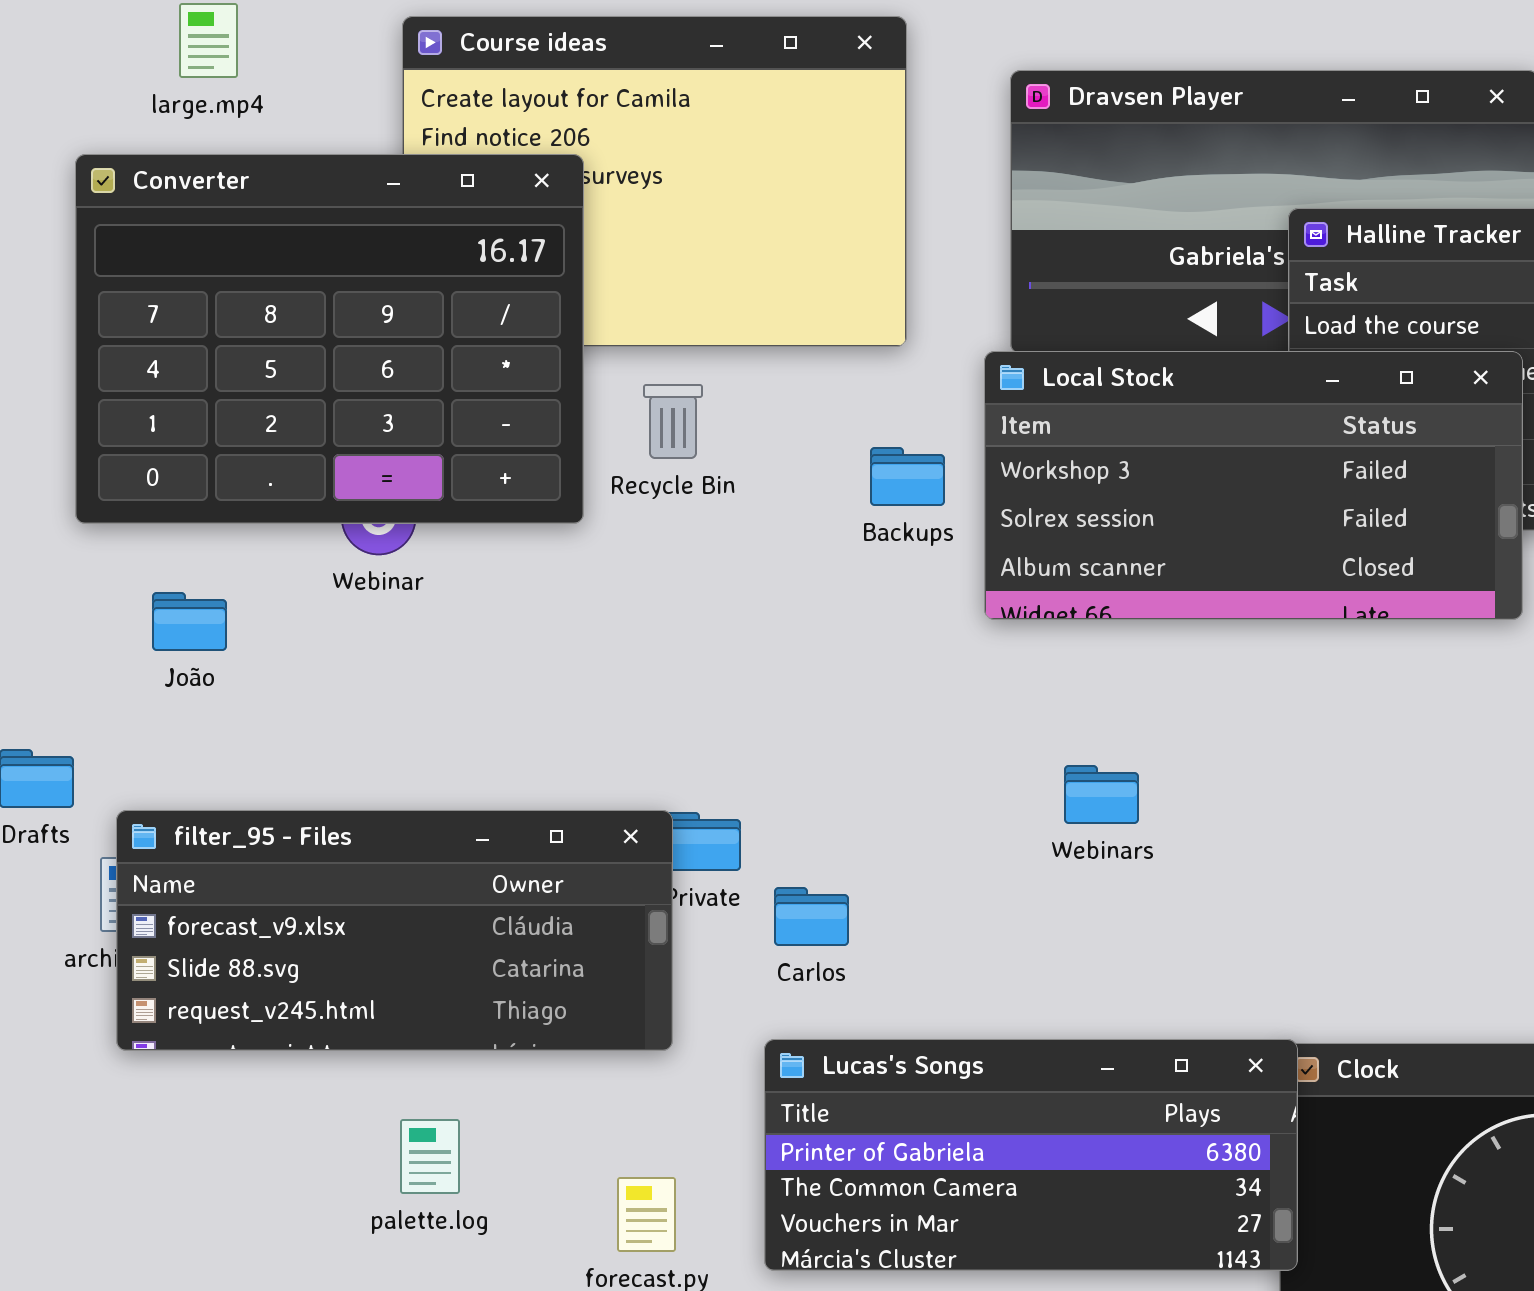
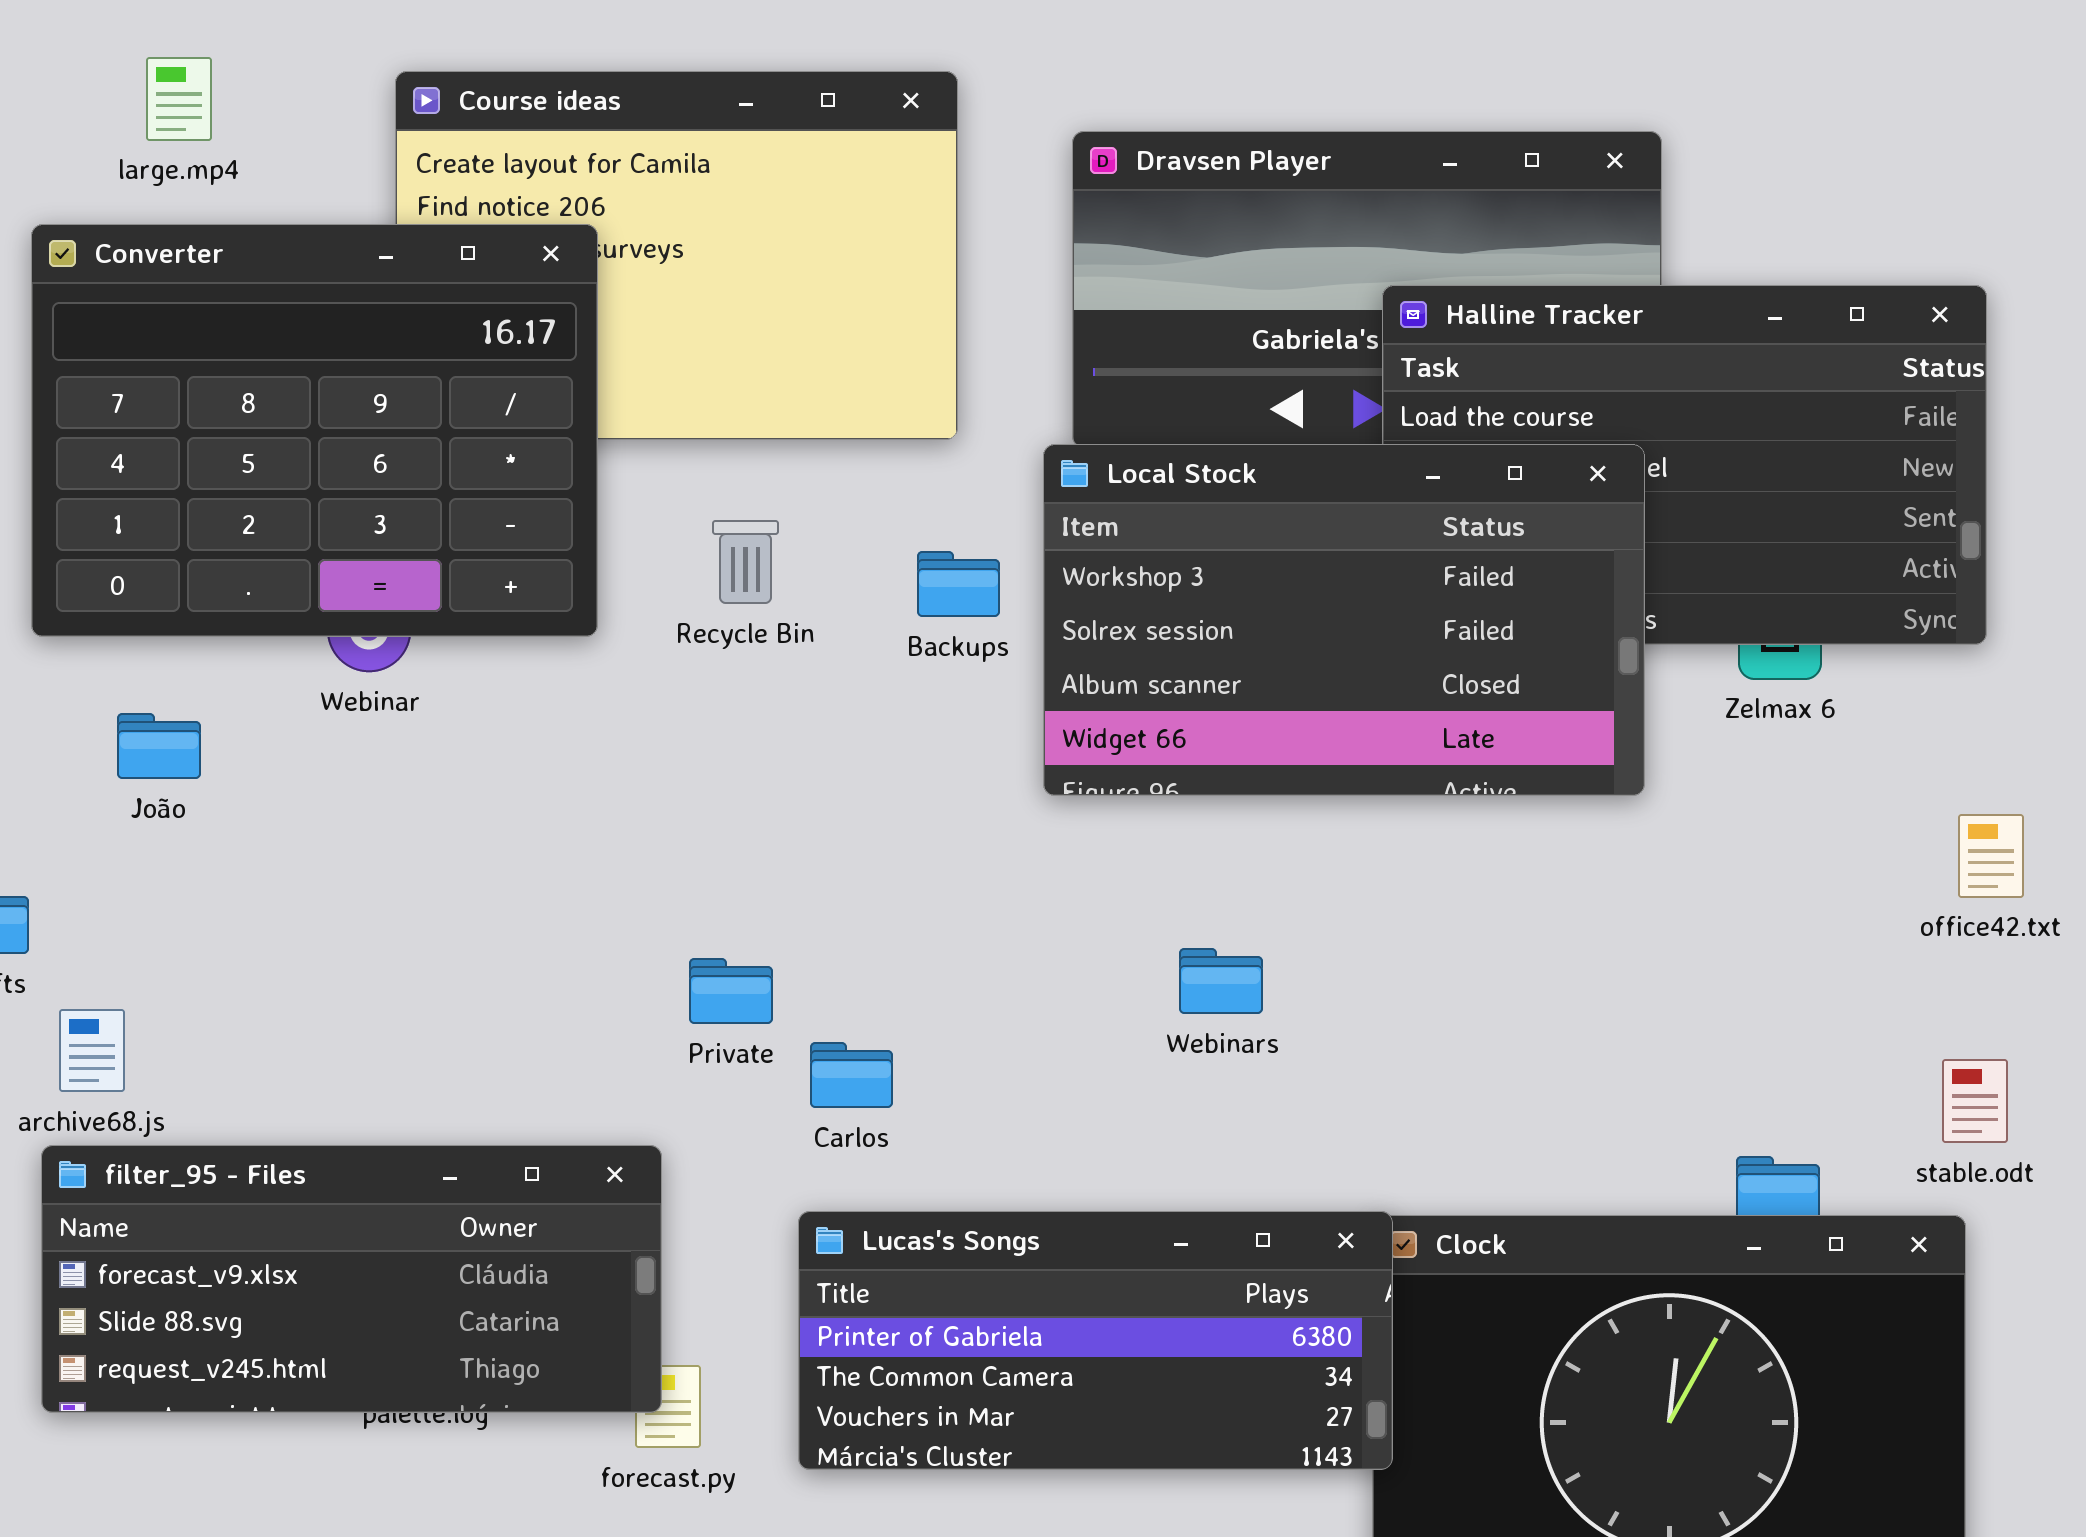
Local Stock: [984,351,1523,620] -> [1043,444,1645,796], resized
Recycle Bin: [643,384,703,459] -> [712,520,779,604], moved
Webinars: [1064,765,1139,824] -> [1179,948,1263,1014], moved
filter_95 - Files: [116,810,673,1051] -> [41,1145,662,1413], moved

